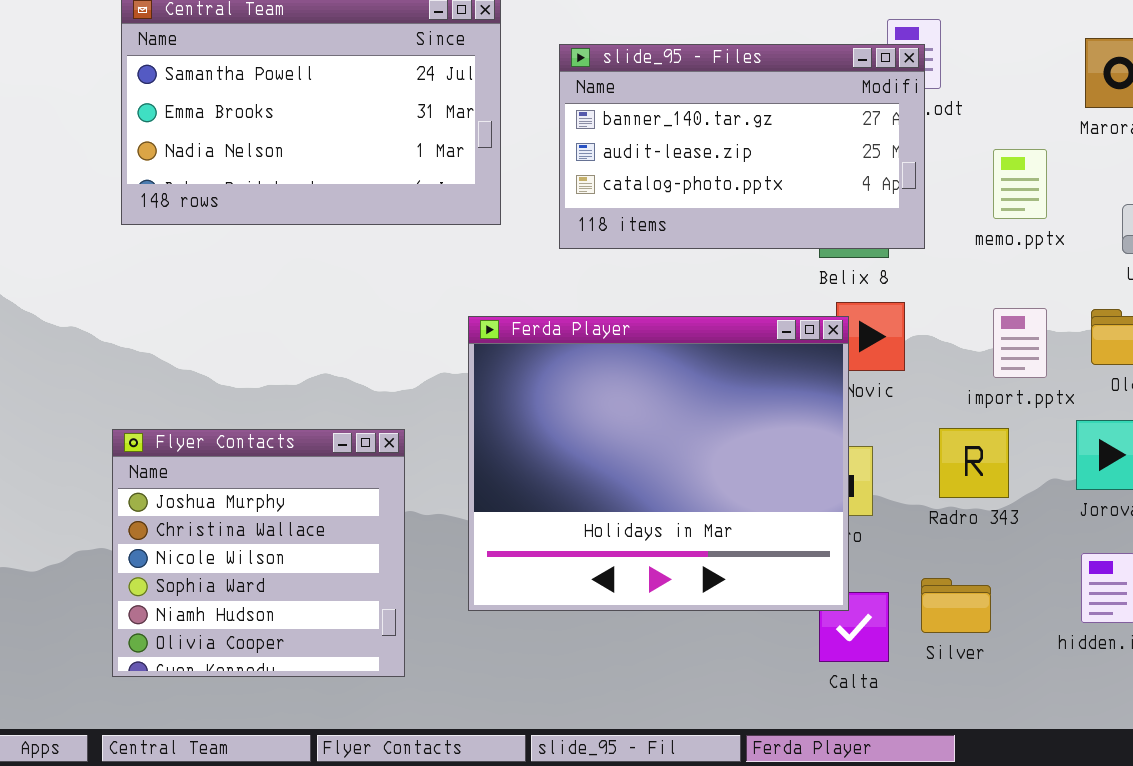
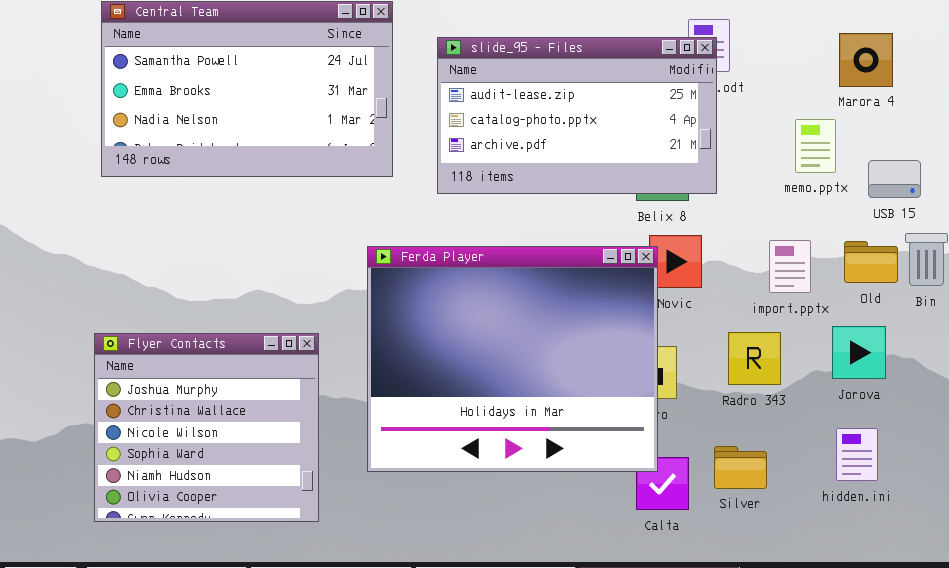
slide_95 - Files: [559,44,925,249] -> [437,37,717,194], scrolled down 1 row
memo.pptx: [993,149,1047,219] -> [795,119,836,173], moved

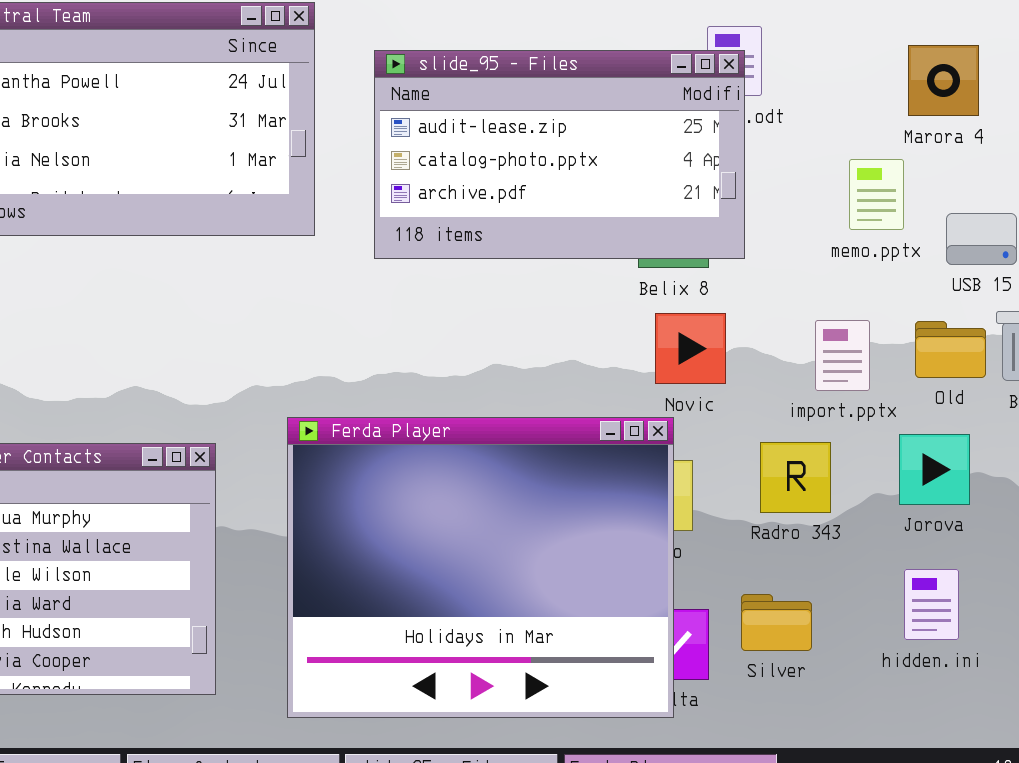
Ferda Player: [367,246,658,472] -> [287,417,674,718], moved

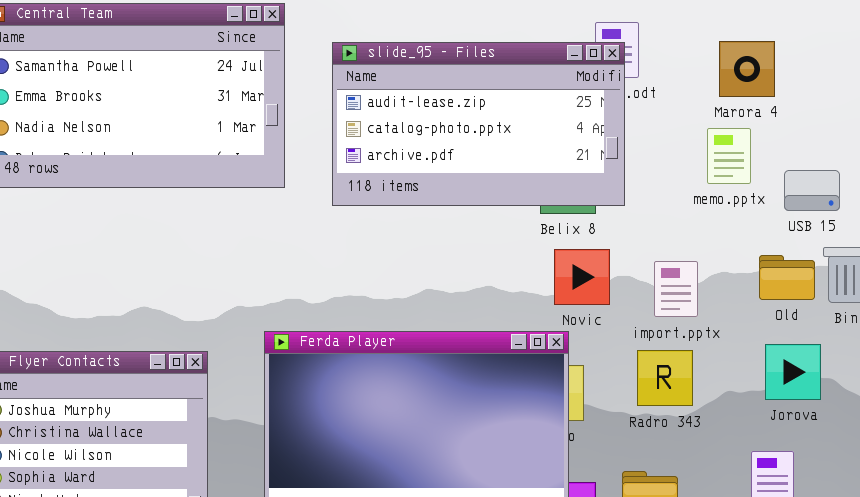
Marora 4: [908,45,979,116] -> [719,41,775,97], moved
import.pptx: [815,320,870,391] -> [654,261,698,317], moved
Jorova: [899,434,970,505] -> [765,344,821,400], moved

